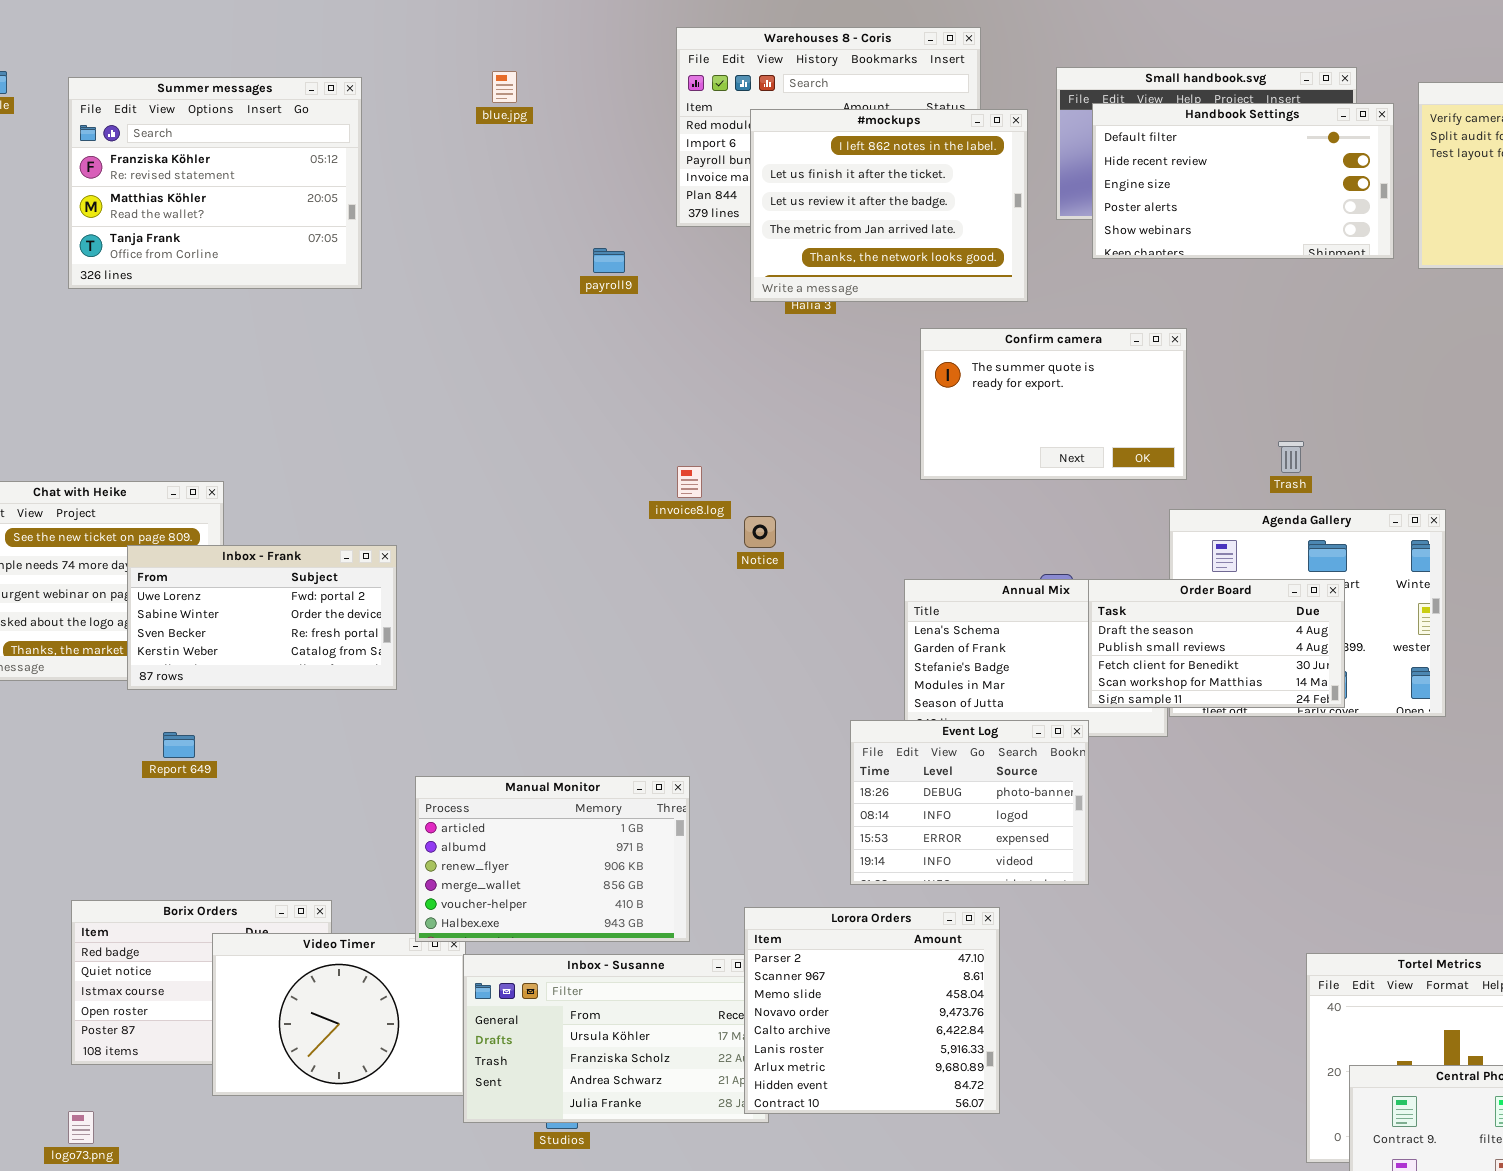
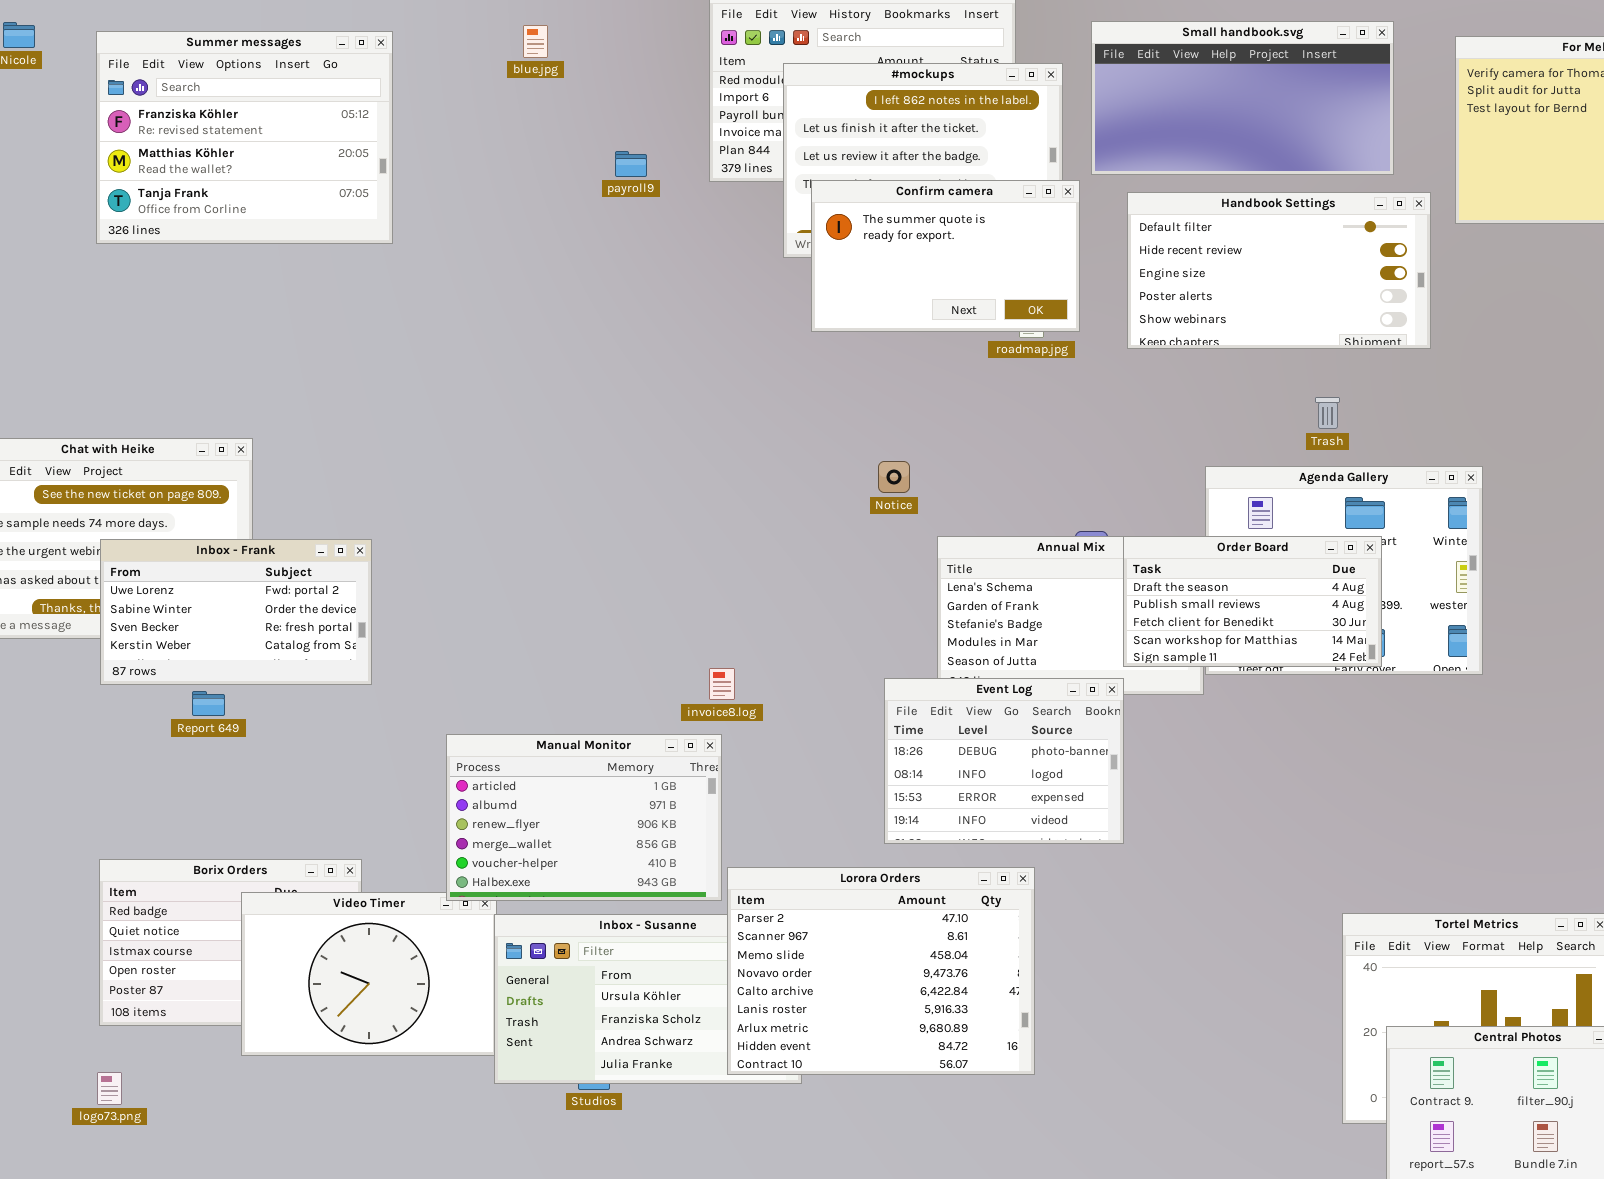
Handbook Settings: [1092,103,1394,259] -> [1127,192,1431,349], moved
payroll9: [593,248,625,273] -> [615,151,647,177], moved
Confirm camera: [920,328,1187,480] -> [811,180,1080,332], moved
invoice8.log: [677,466,702,498] -> [709,668,735,700], moved
Notice: [744,516,776,548] -> [878,461,910,493], moved
Inbox - Frank: [127,545,397,690] -> [100,539,372,685], moved
Lorora Orders: [744,907,1000,1114] -> [727,867,1035,1075], resized

